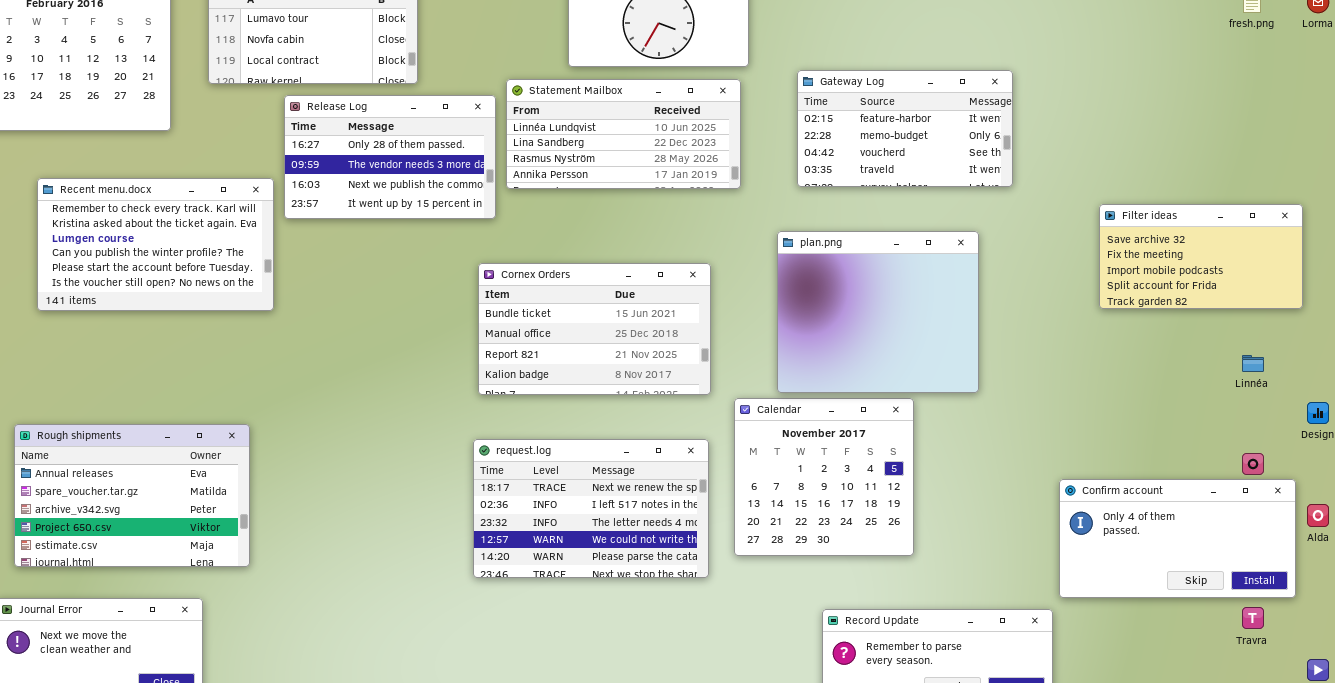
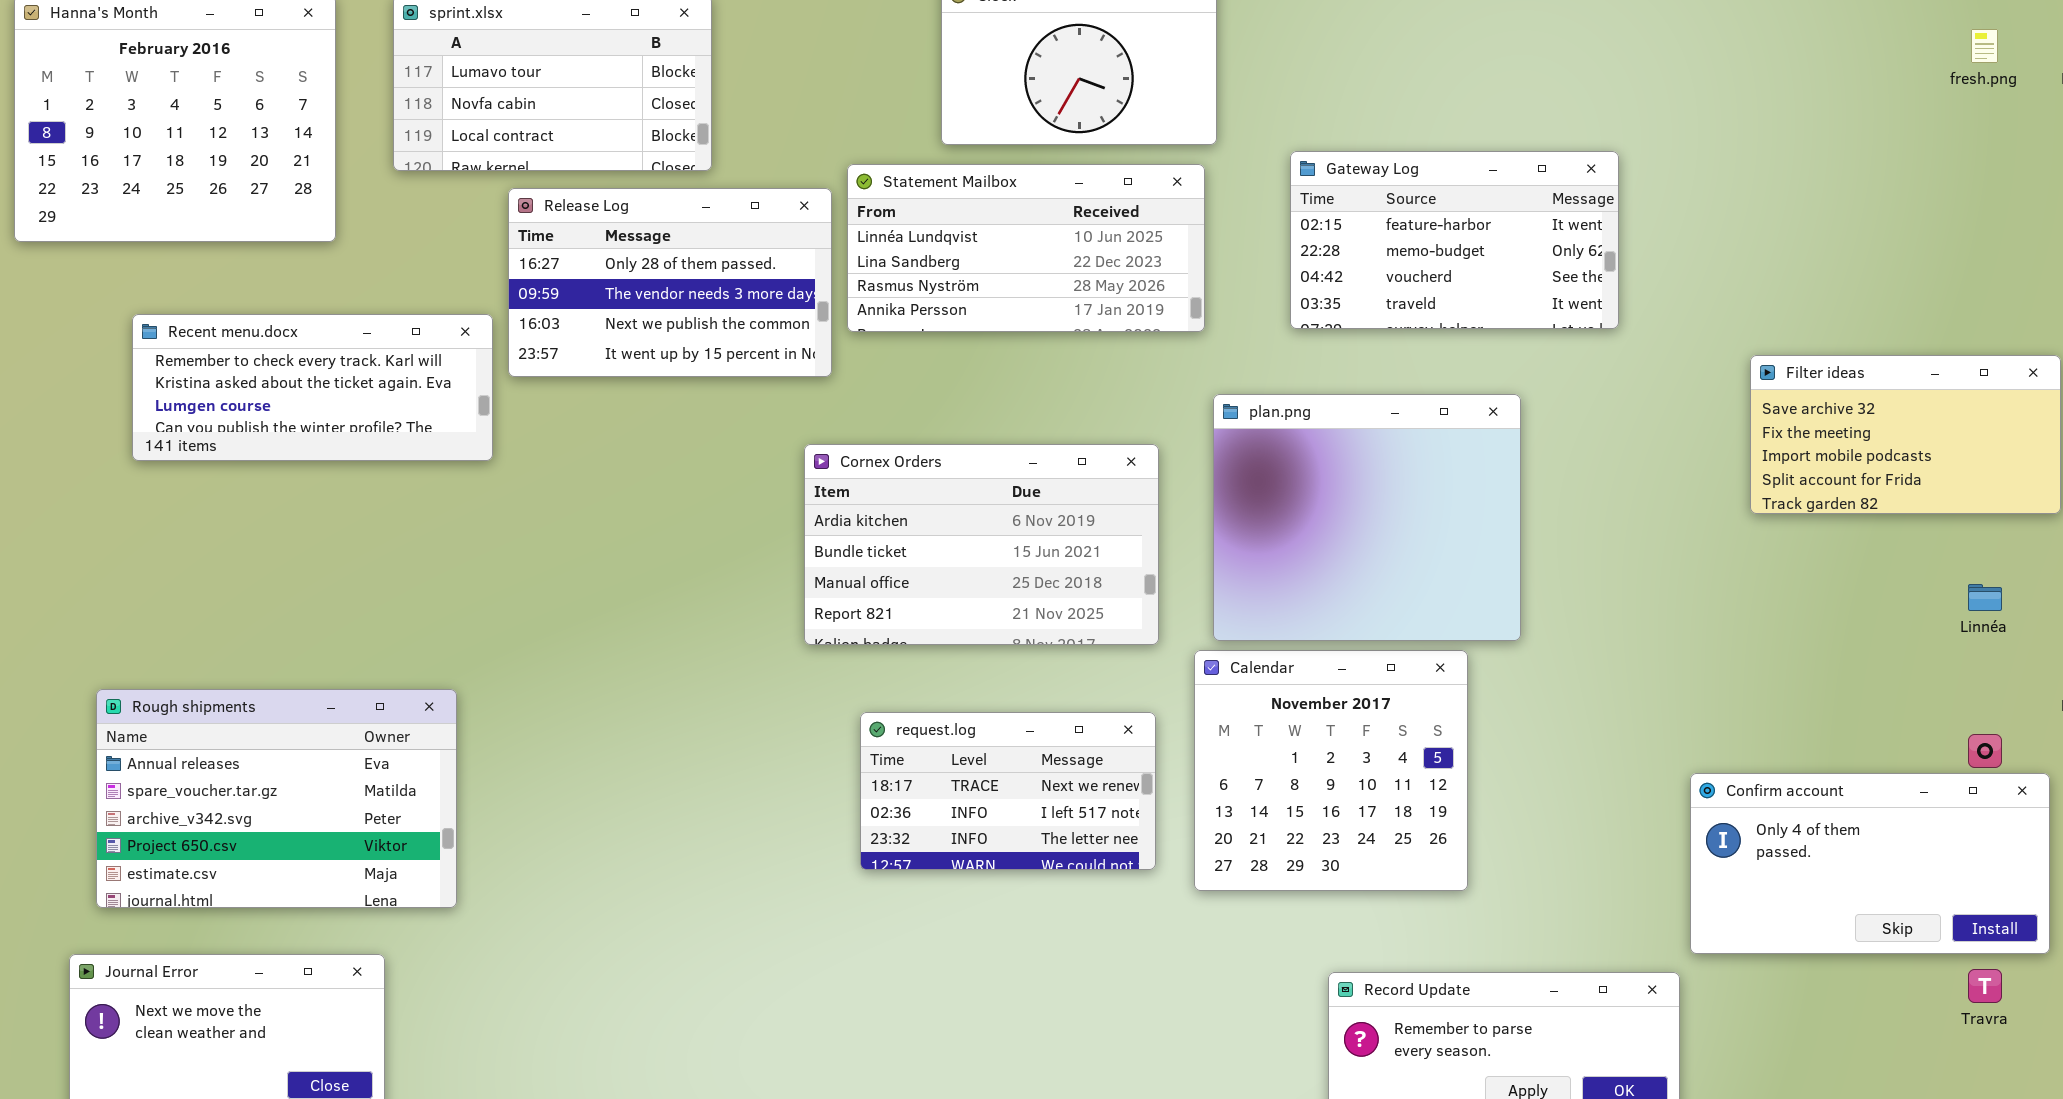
Recent menu.docx: [37,178,274,311] -> [132,314,493,461], resized
plan.png: [777,231,979,393] -> [1213,394,1521,641], moved
Cornex Orders: [478,263,711,395] -> [804,444,1159,645], scrolled up 1 row
request.log: [473,439,709,578] -> [860,712,1156,870], resized

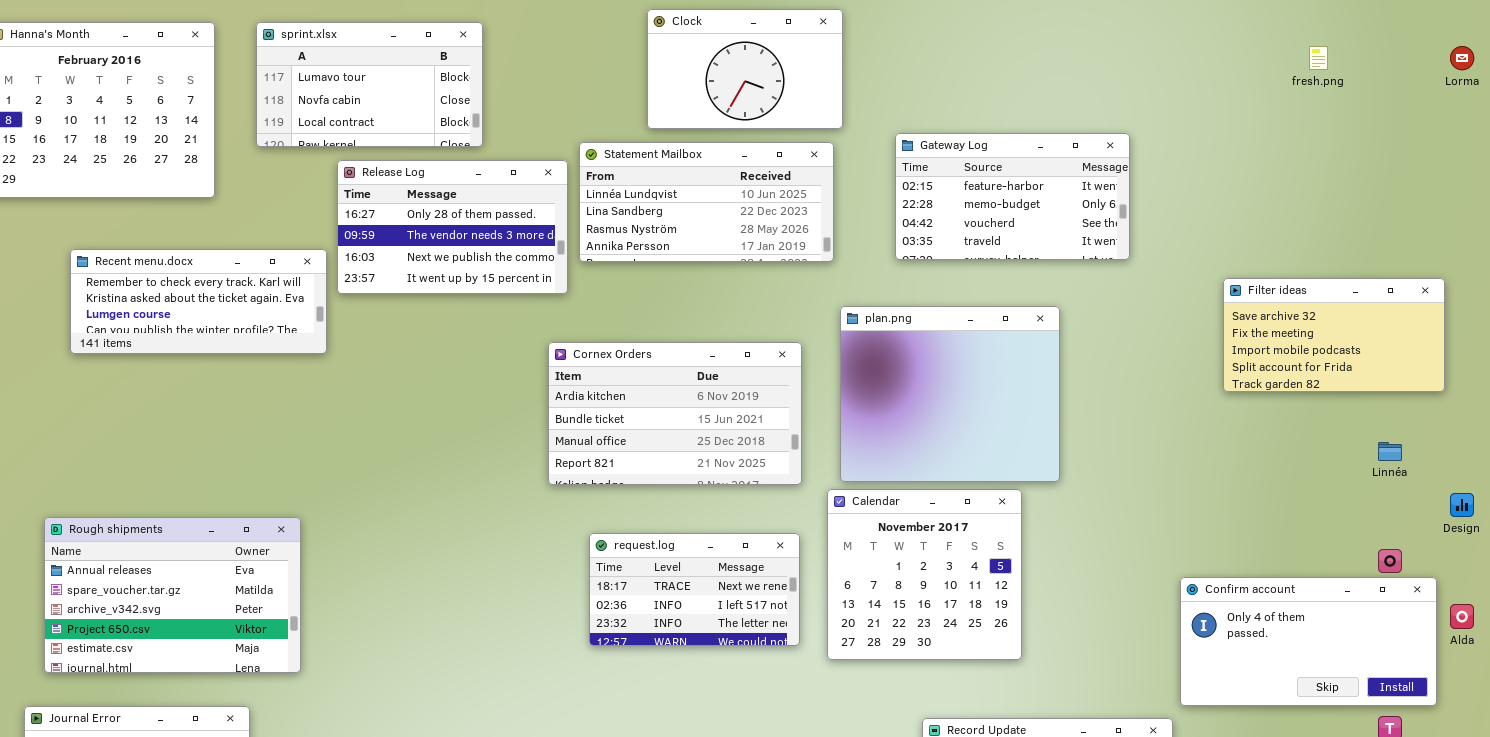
fresh.png: [1971,29,1998,63] -> [1309,46,1328,70], moved

